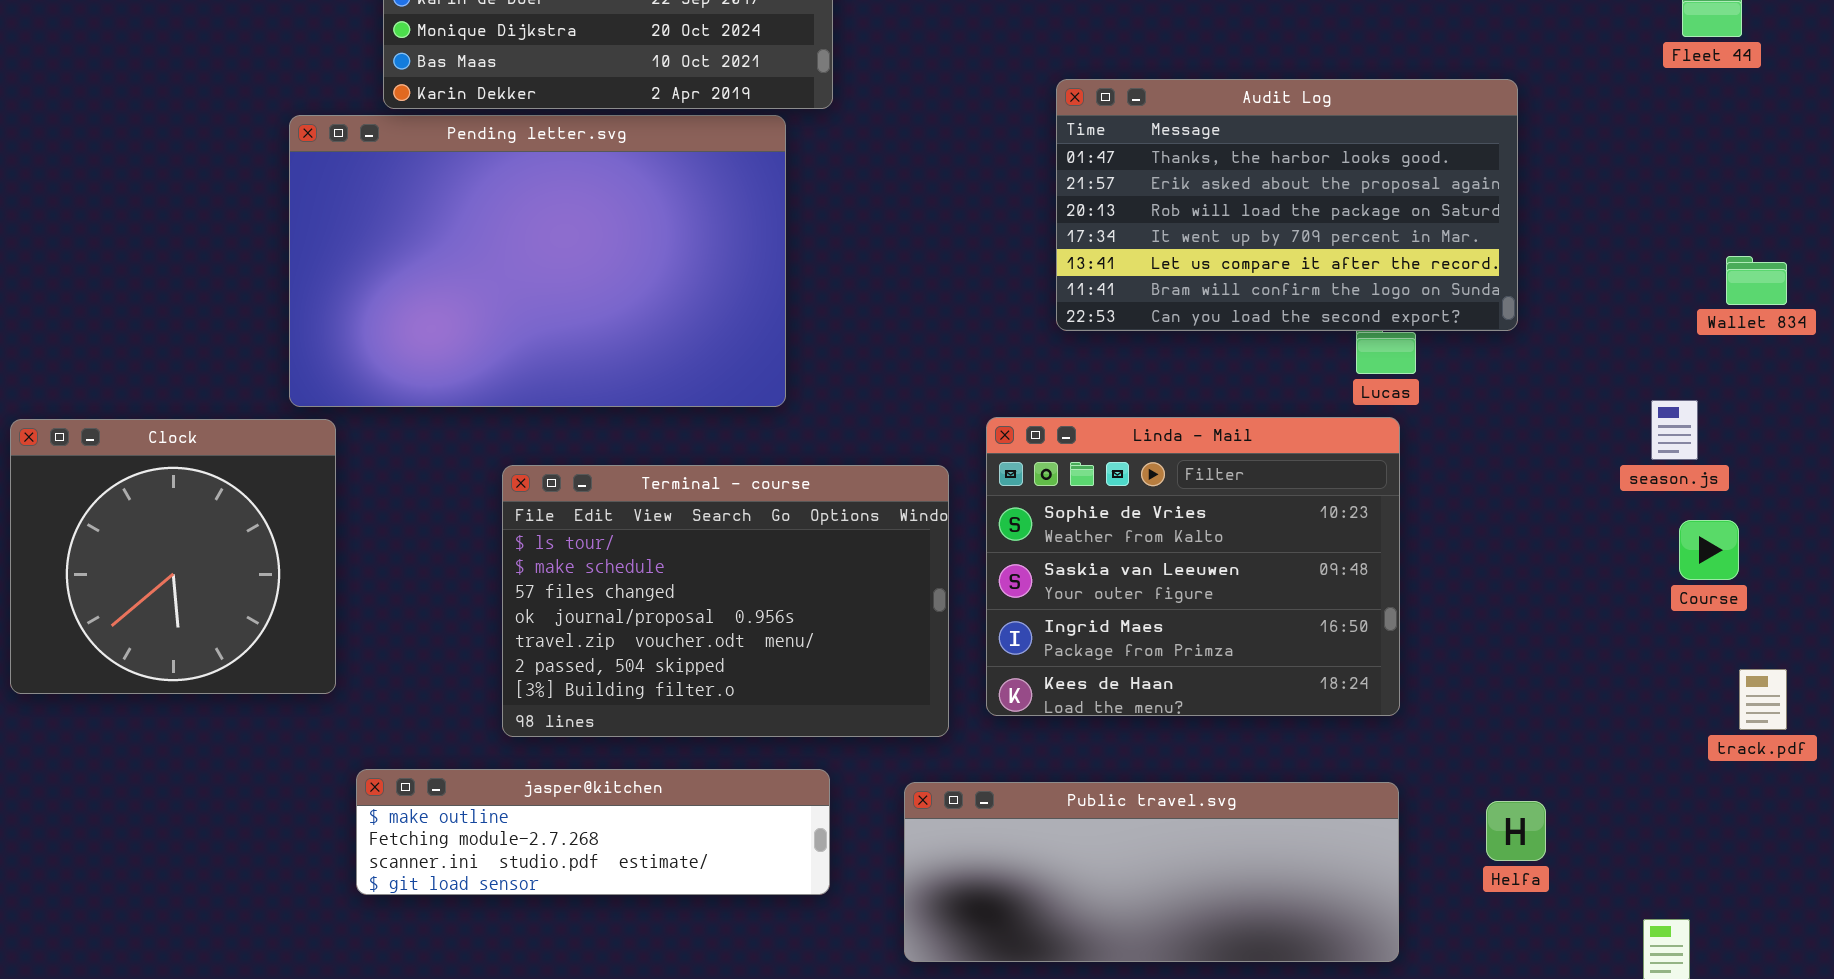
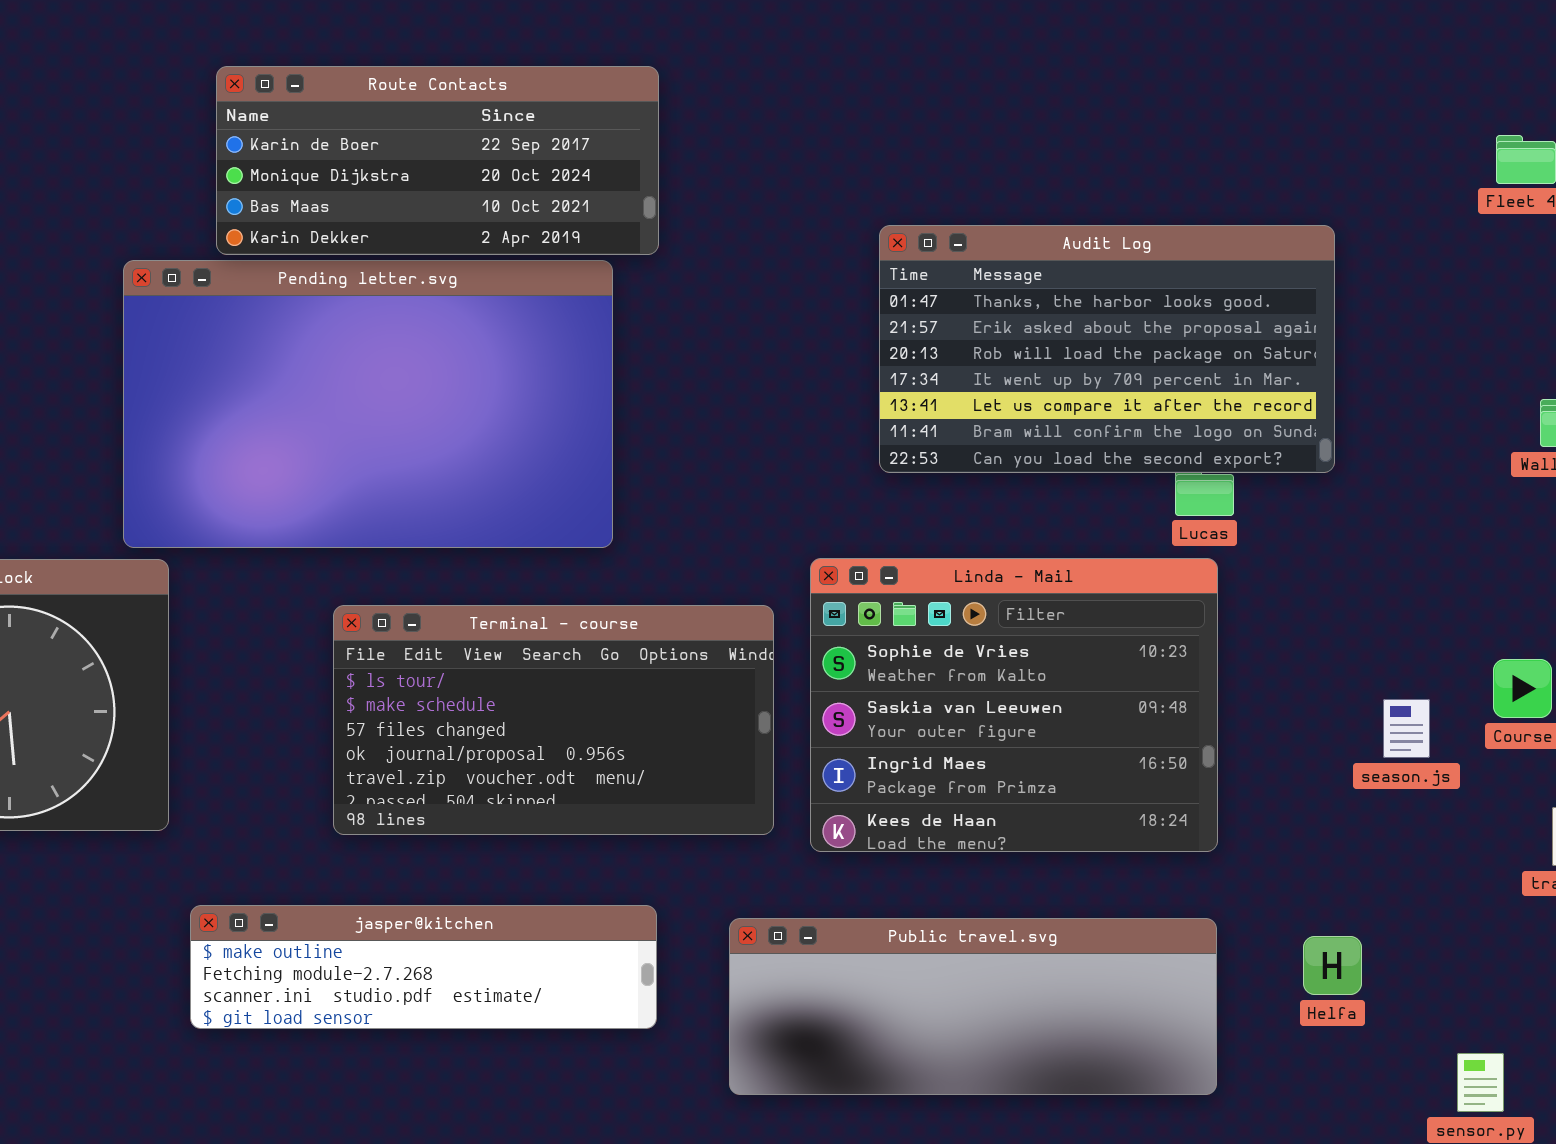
season.js: [1651,400,1698,460] -> [1383,699,1430,758], moved
Terminal - course: [502,465,949,737] -> [333,605,774,835], resized

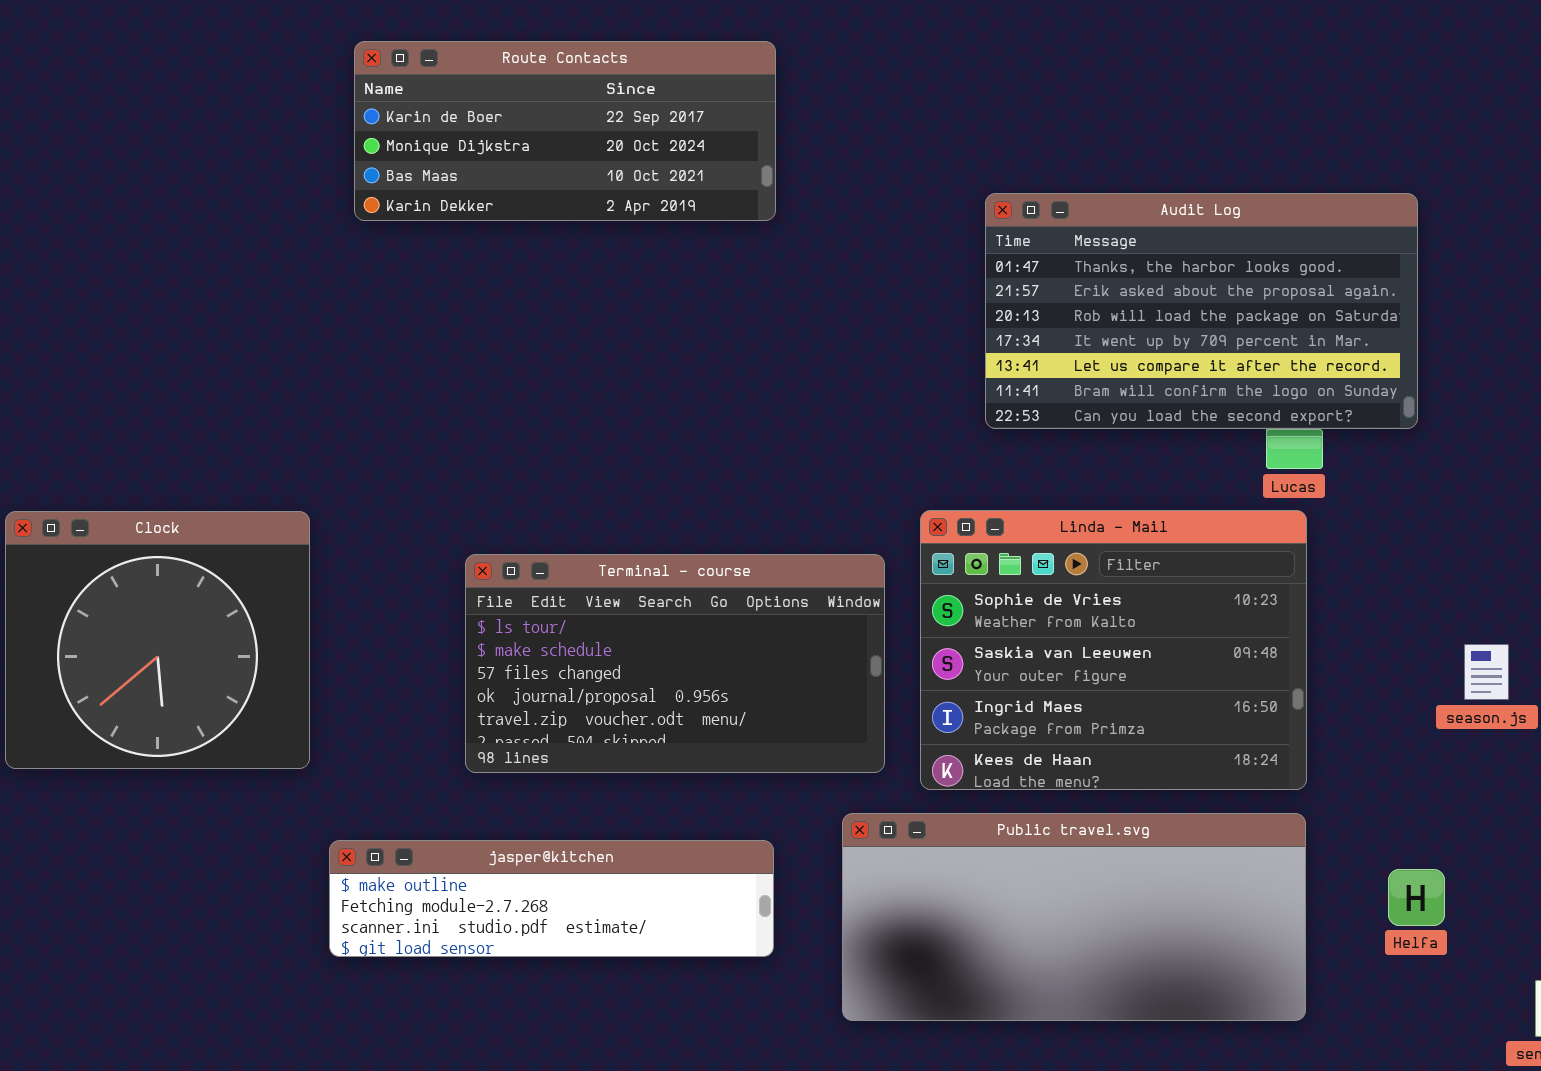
Pending letter.svg: [123,260,613,548] -> none, closed
Public travel.svg: [729,918,1217,1095] -> [842,813,1306,1021], resized

